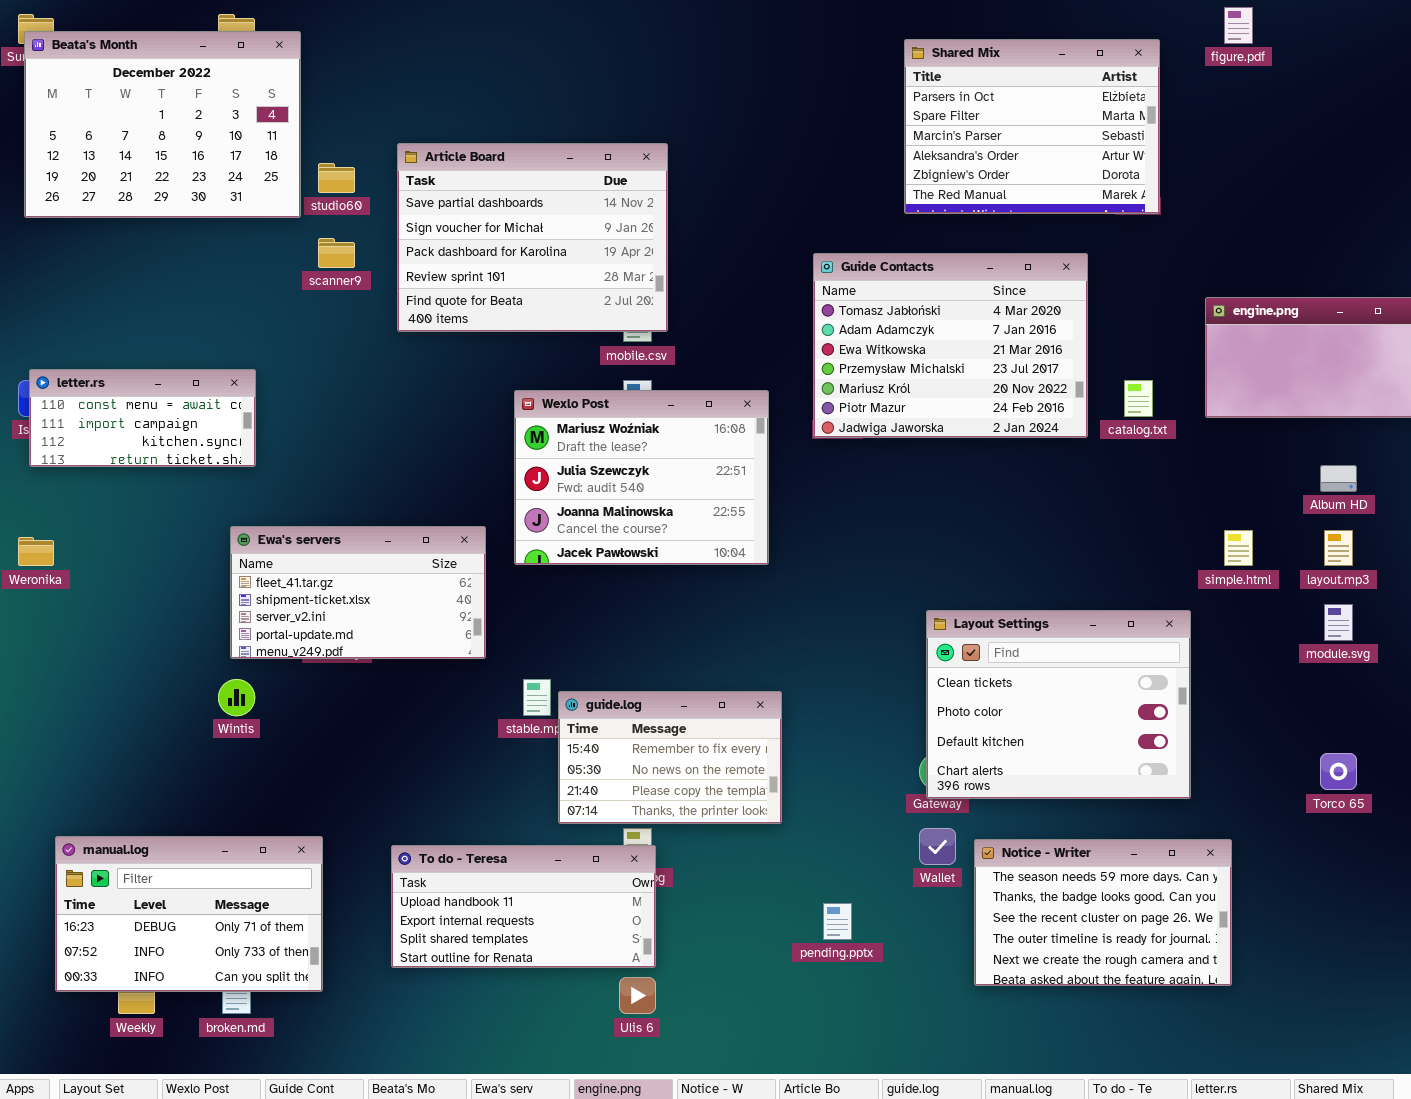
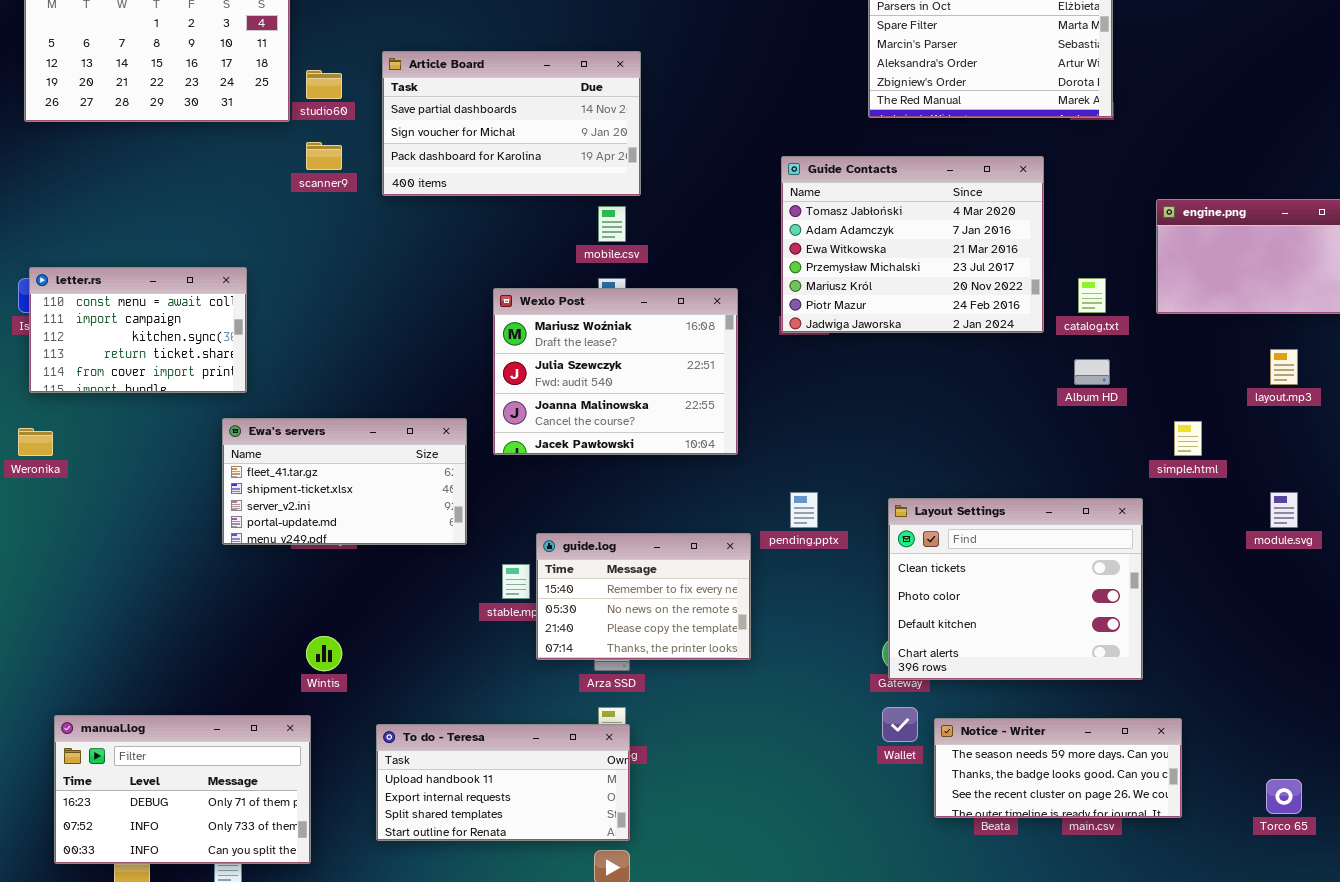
Article Board: [397,143,668,332] -> [382,51,641,196], resized
letter.rs: [29,369,256,467] -> [29,267,247,393], resized
Album HD: [1320,465,1357,492] -> [1074,359,1110,385], moved
layout.mp3: [1324,530,1353,566] -> [1270,349,1298,385], moved
Wintis: [218,679,255,716] -> [306,636,342,671], moved
guide.log: [558,691,782,824] -> [536,533,751,660], moved
Torco 65: [1320,753,1357,790] -> [1266,779,1302,814], moved
Notice - Writer: [974,839,1232,986] -> [934,718,1182,818], resized
pending.pptx: [823,903,852,940] -> [790,492,818,528], moved

